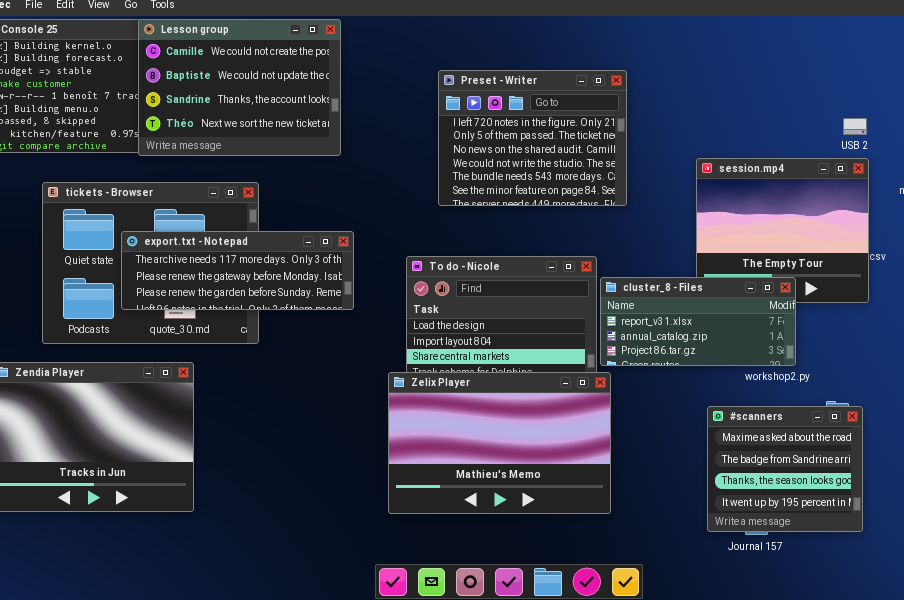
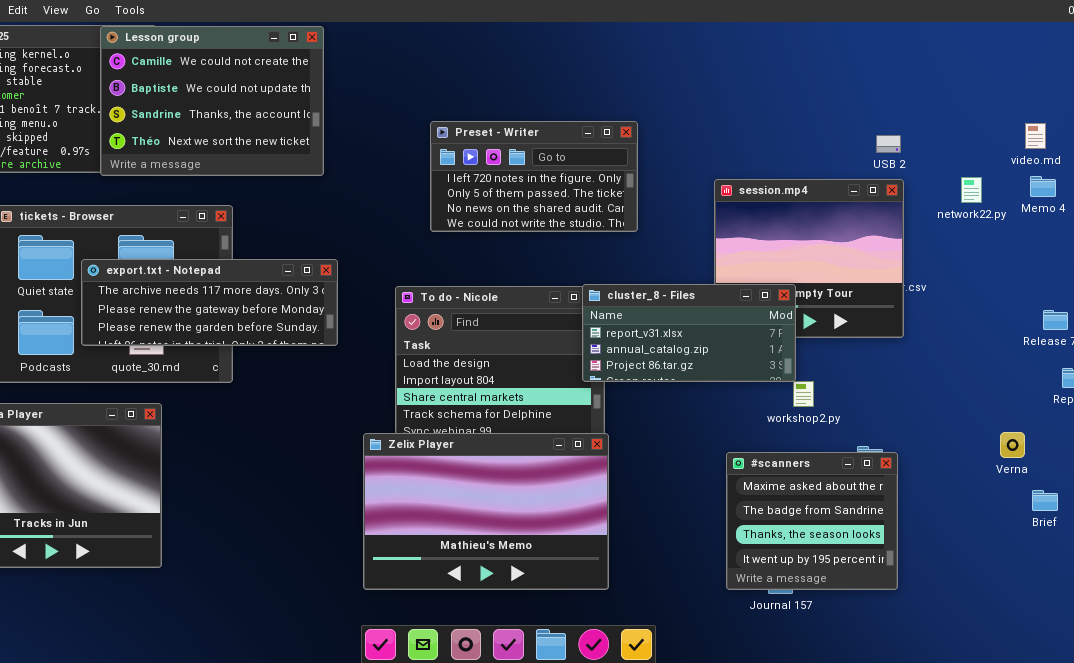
Preset - Writer: [438,70,627,206] -> [430,121,638,232], resized
cluster_8 - Files: [600,277,796,366] -> [582,284,796,382], moved
Zelix Player: [388,372,611,514] -> [363,433,609,590], moved

